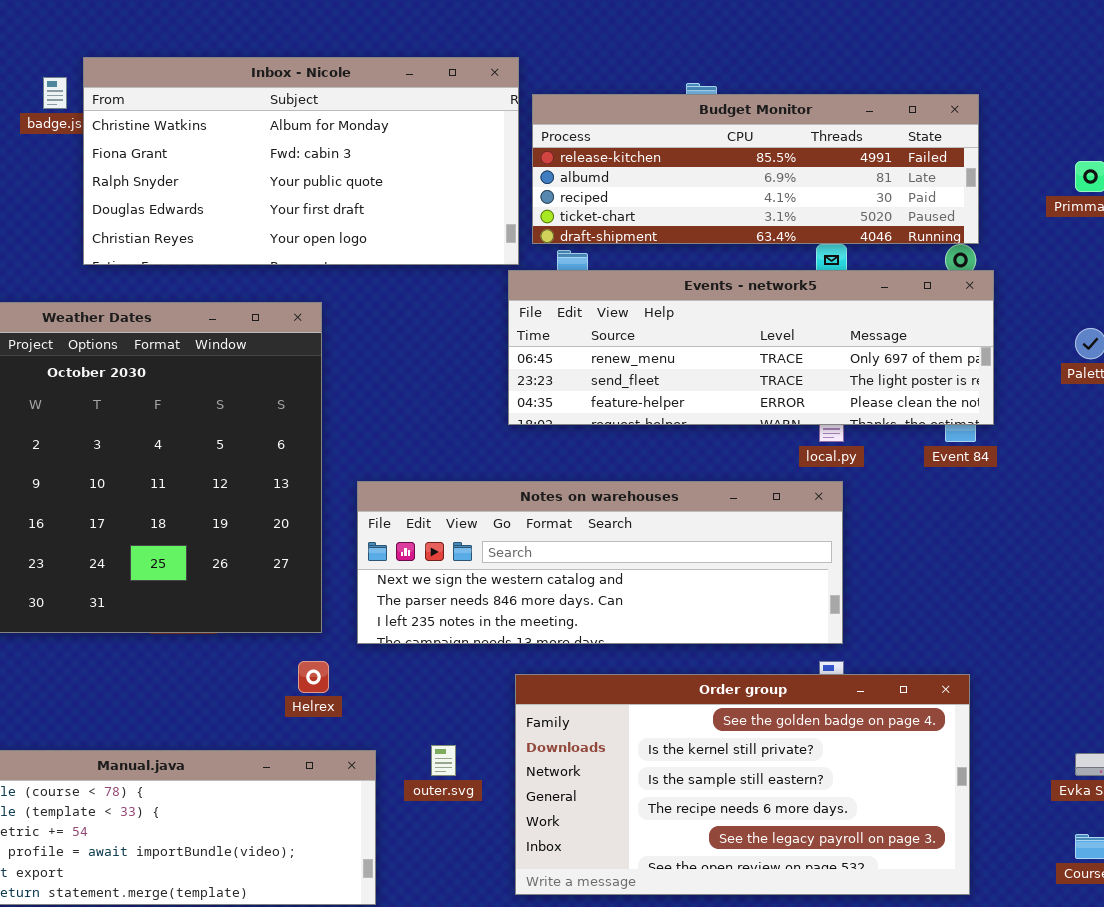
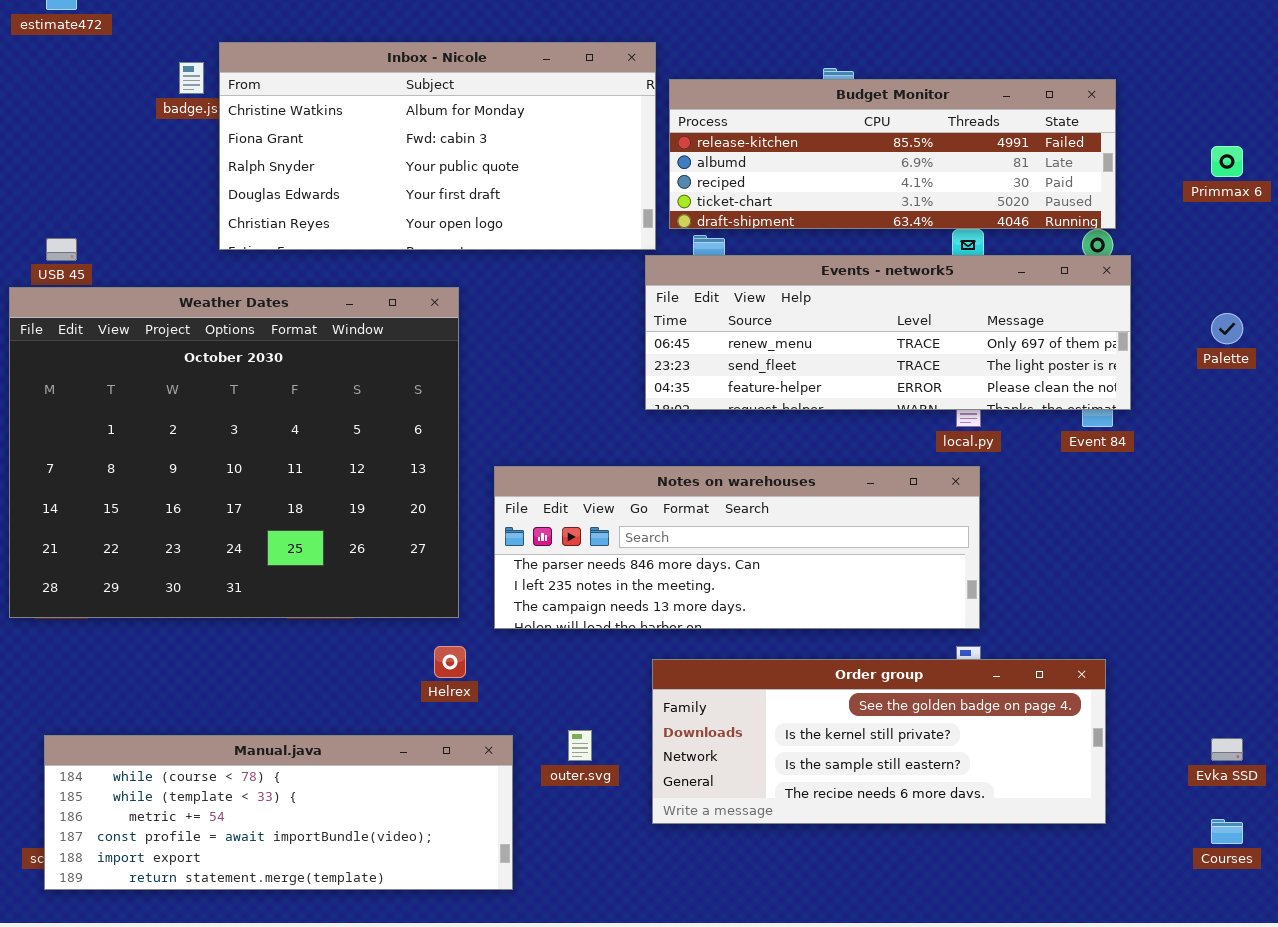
Notes on warehouses: [357,481,843,644] -> [494,466,980,629], scrolled down 1 row
Order group: [515,674,970,895] -> [652,659,1106,824], resized

